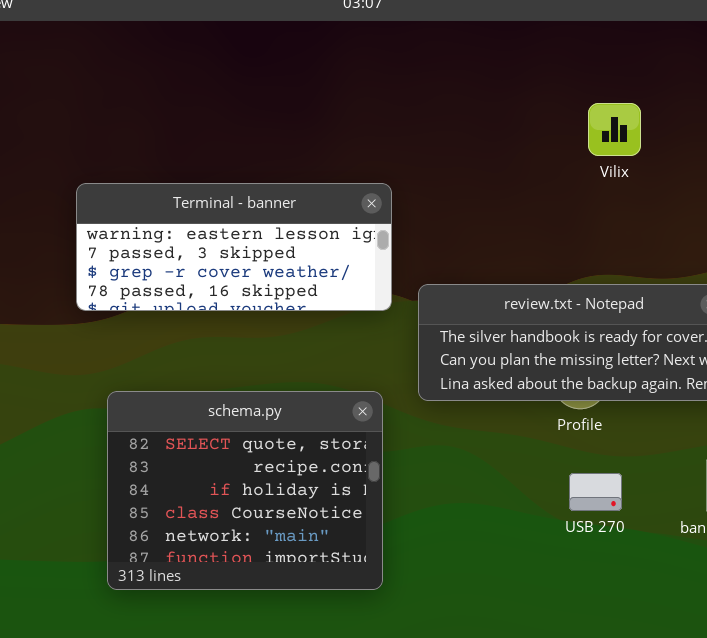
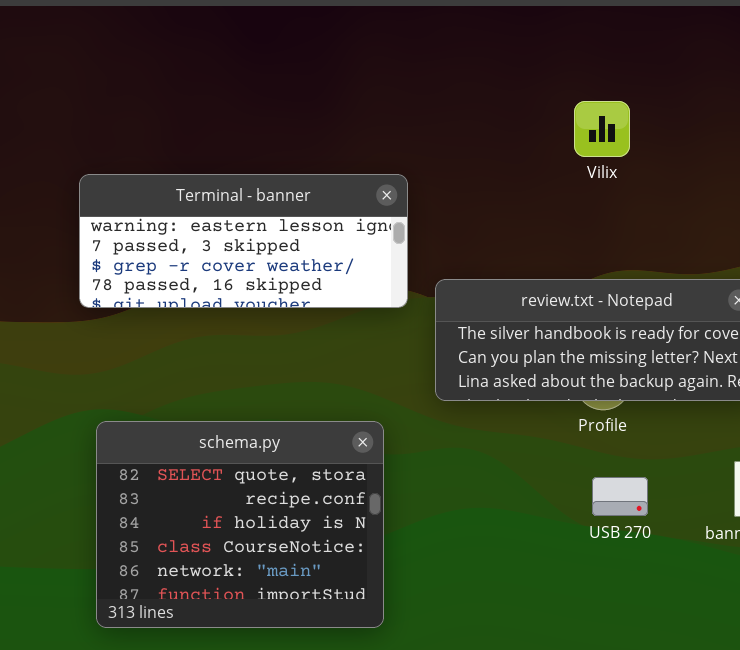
Vilix: [588,103,641,156] -> [574,101,630,157], moved
schema.py: [107,391,383,590] -> [96,421,384,628], moved

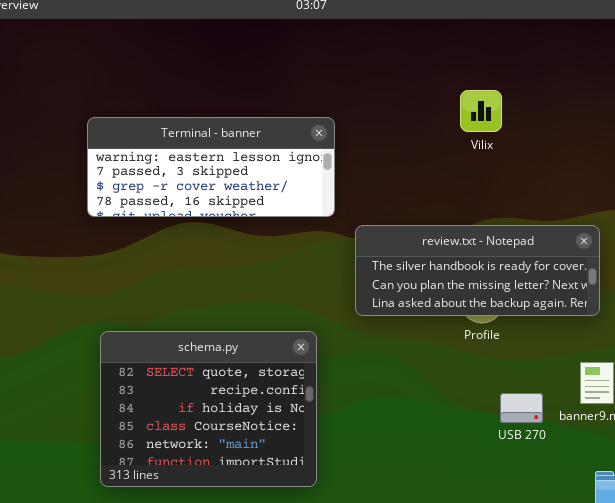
Terminal - banner: [79,174,408,308] -> [87,117,335,217], moved
USB 270: [592,477,648,516] -> [500,393,543,423], moved

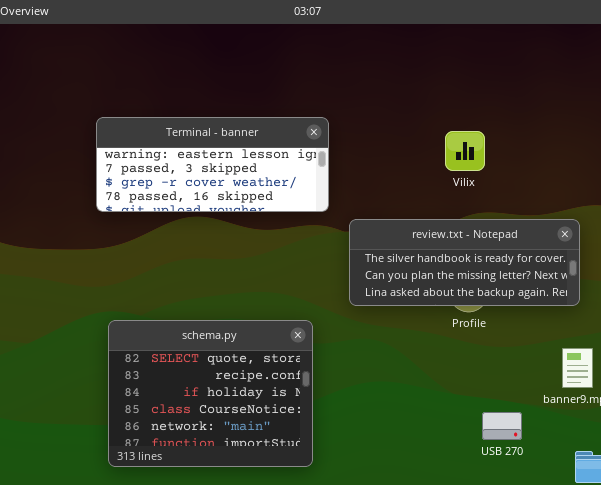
Vilix: [460,90,502,132] -> [445,131,485,171], moved
USB 270: [500,393,543,423] -> [482,412,522,440], moved

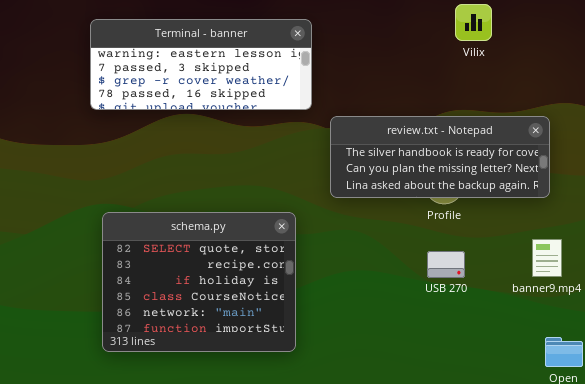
Vilix: [445,131,485,171] -> [455,4,492,41], moved
USB 270: [482,412,522,440] -> [427,251,465,278], moved

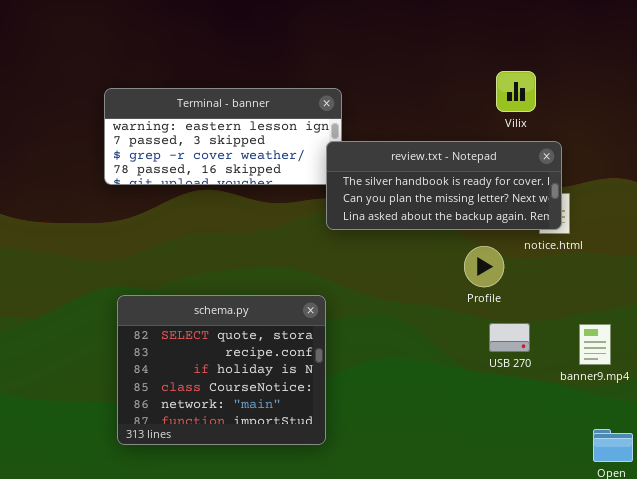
review.txt - Notepad: [330,116,550,198] -> [326,141,562,230], moved
USB 270: [427,251,465,278] -> [489,323,530,352], moved

